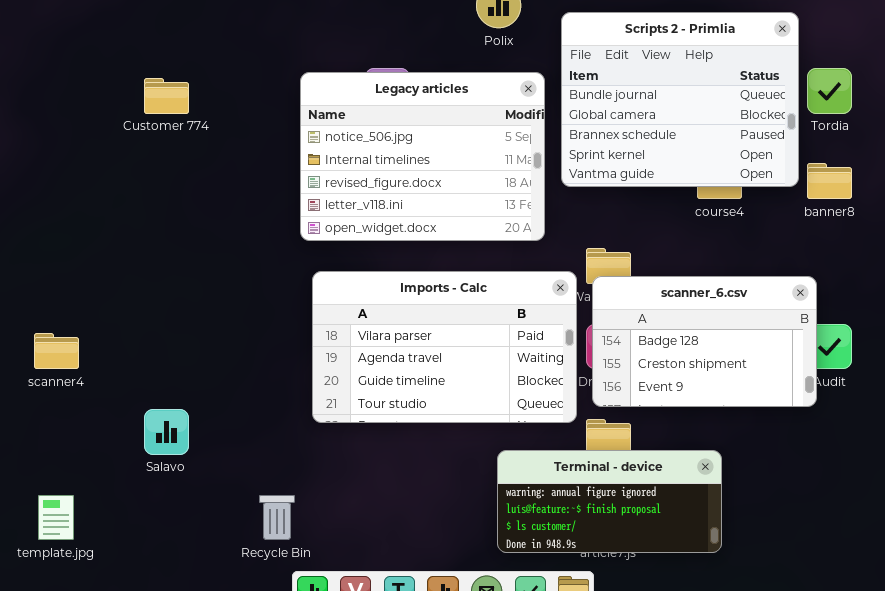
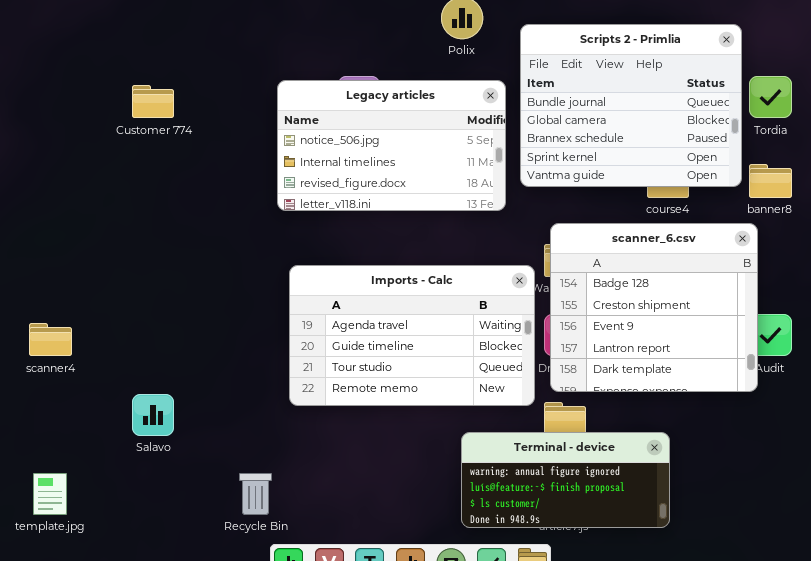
Legacy articles: [300,72,545,241] -> [277,80,506,211], resized
Imports - Calc: [312,271,577,423] -> [289,265,535,406], scrolled down 1 row
scanner_6.csv: [592,276,817,407] -> [550,223,758,392], resized

